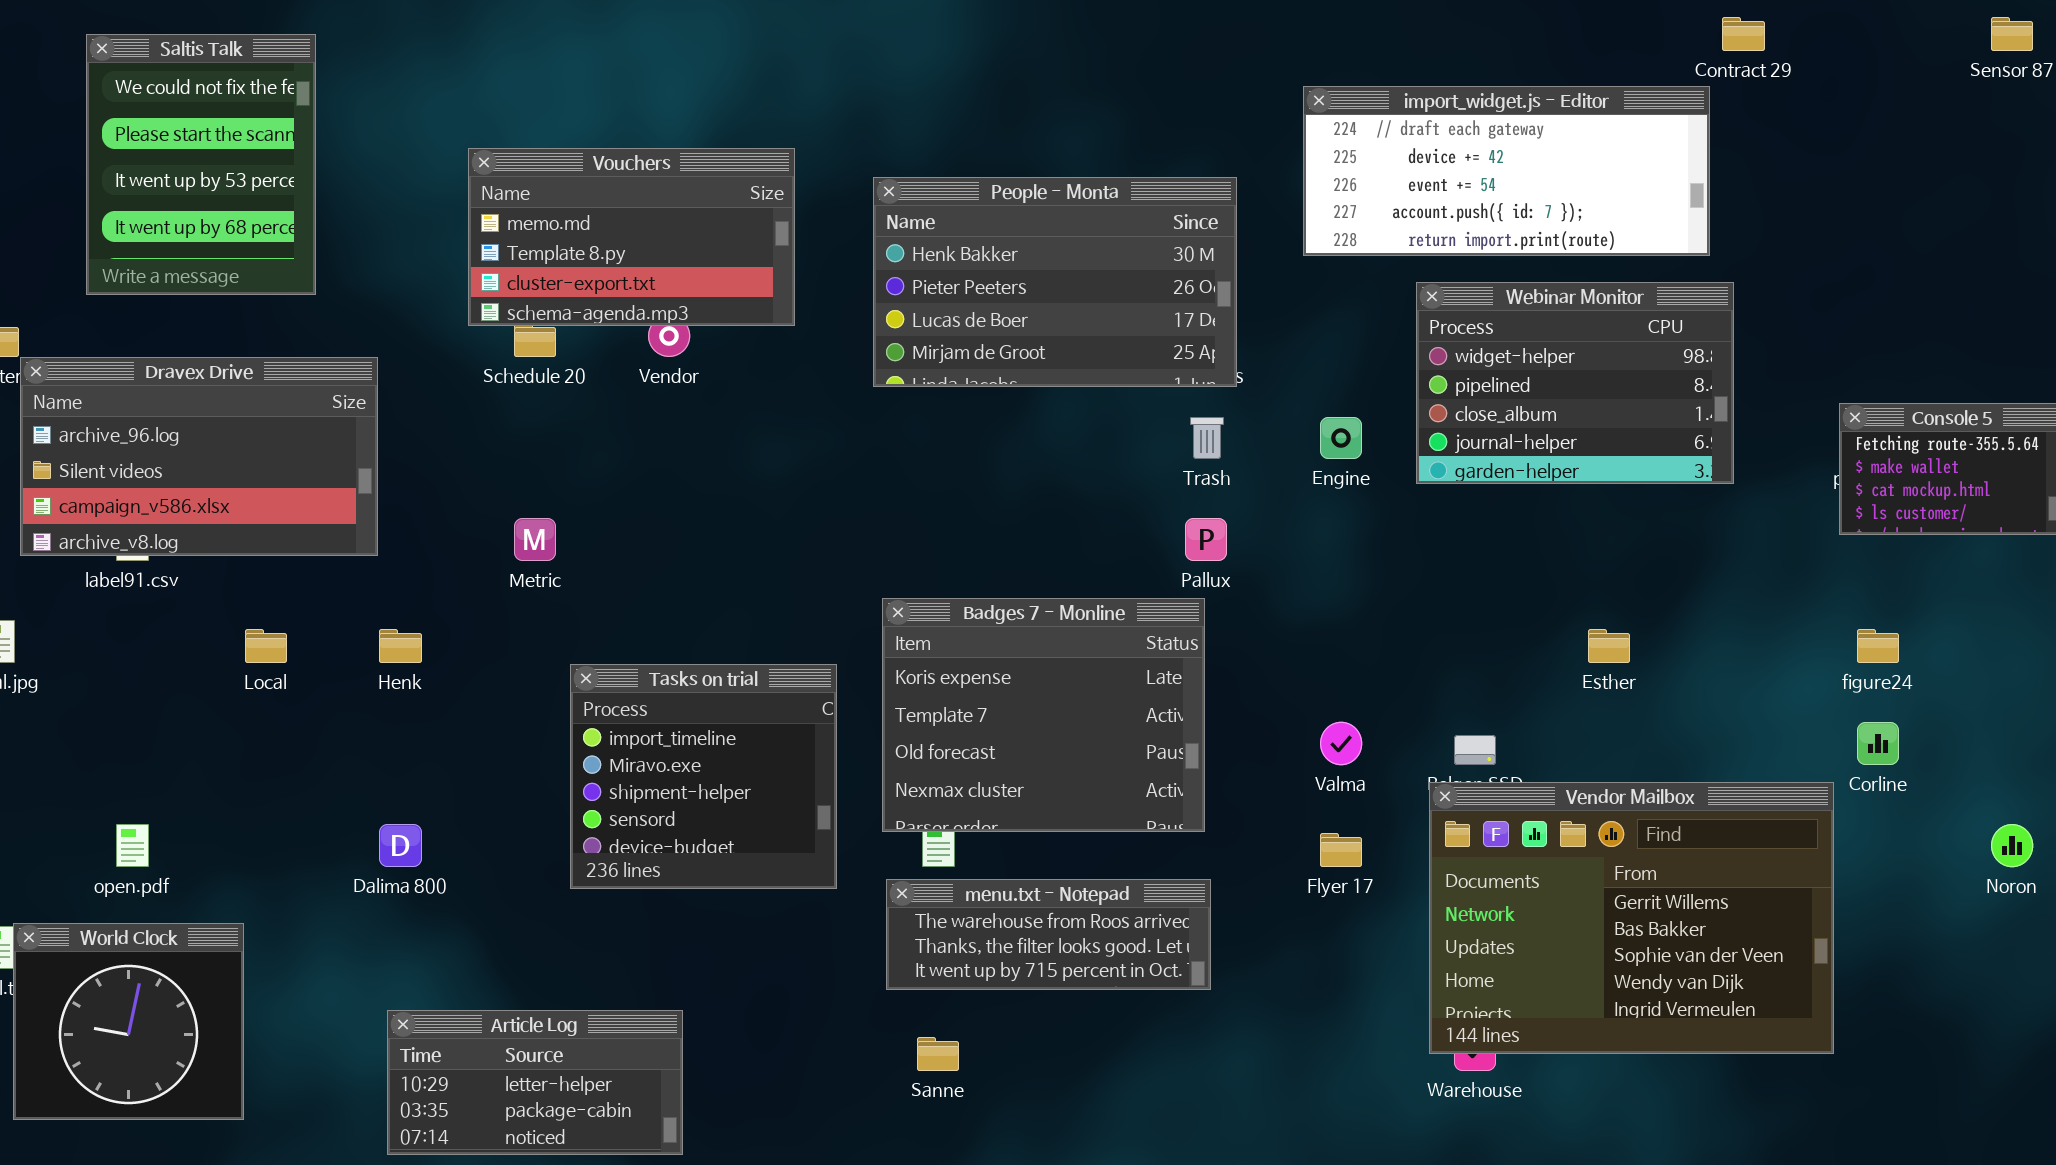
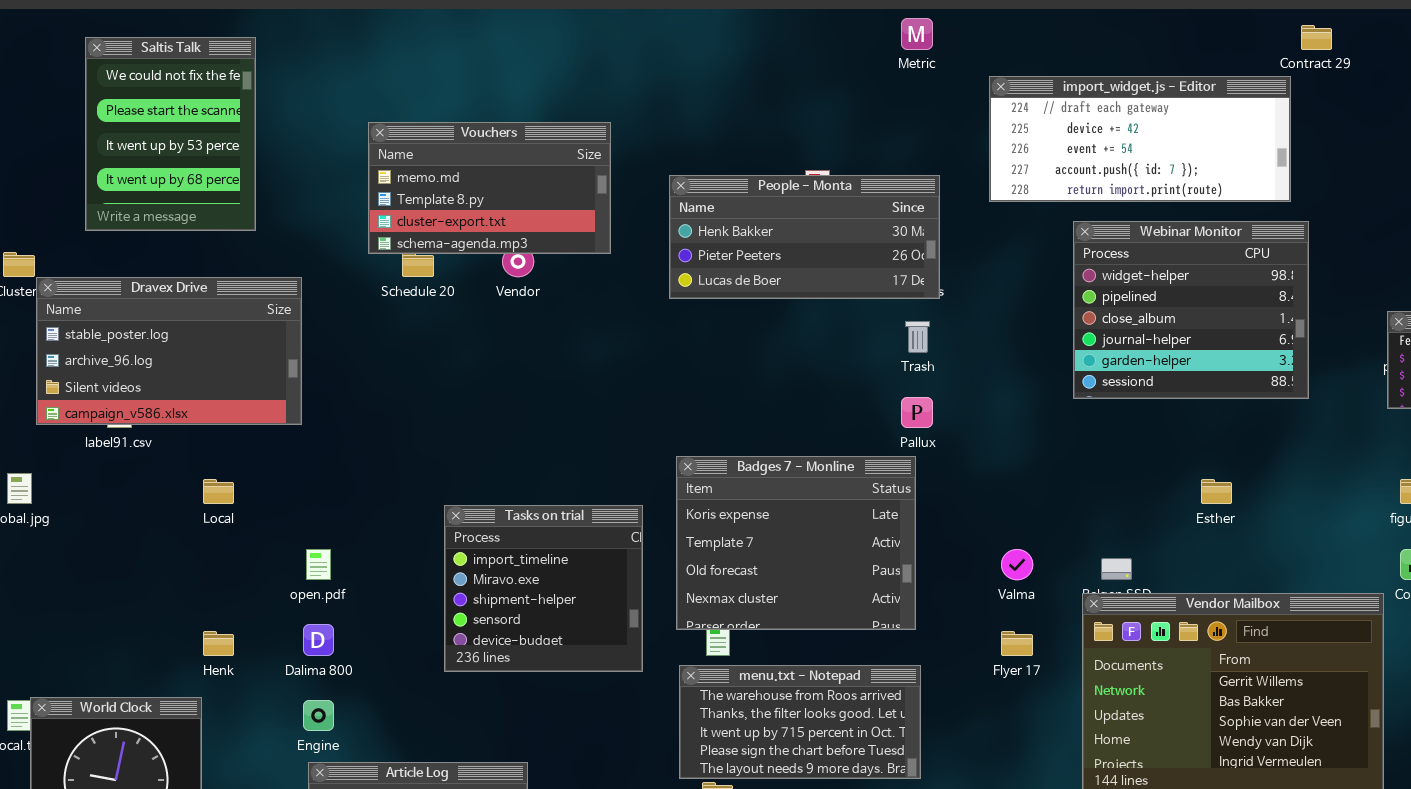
People - Monta: [873,177,1237,387] -> [669,175,940,299], resized
Webinar Monitor: [1416,282,1734,484] -> [1073,221,1309,399], resized
Dravex Drive: [20,357,378,556] -> [36,277,302,425], scrolled up 1 row
Engine: [1320,417,1362,459] -> [303,700,334,731], moved
Metric: [514,518,556,561] -> [901,18,933,50], moved
Henk: [379,629,422,663] -> [203,631,234,656], moved
open.pdf: [116,824,149,867] -> [306,549,331,580], moved
menu.txt - Notepad: [886,879,1211,990] -> [679,665,921,779], resized

